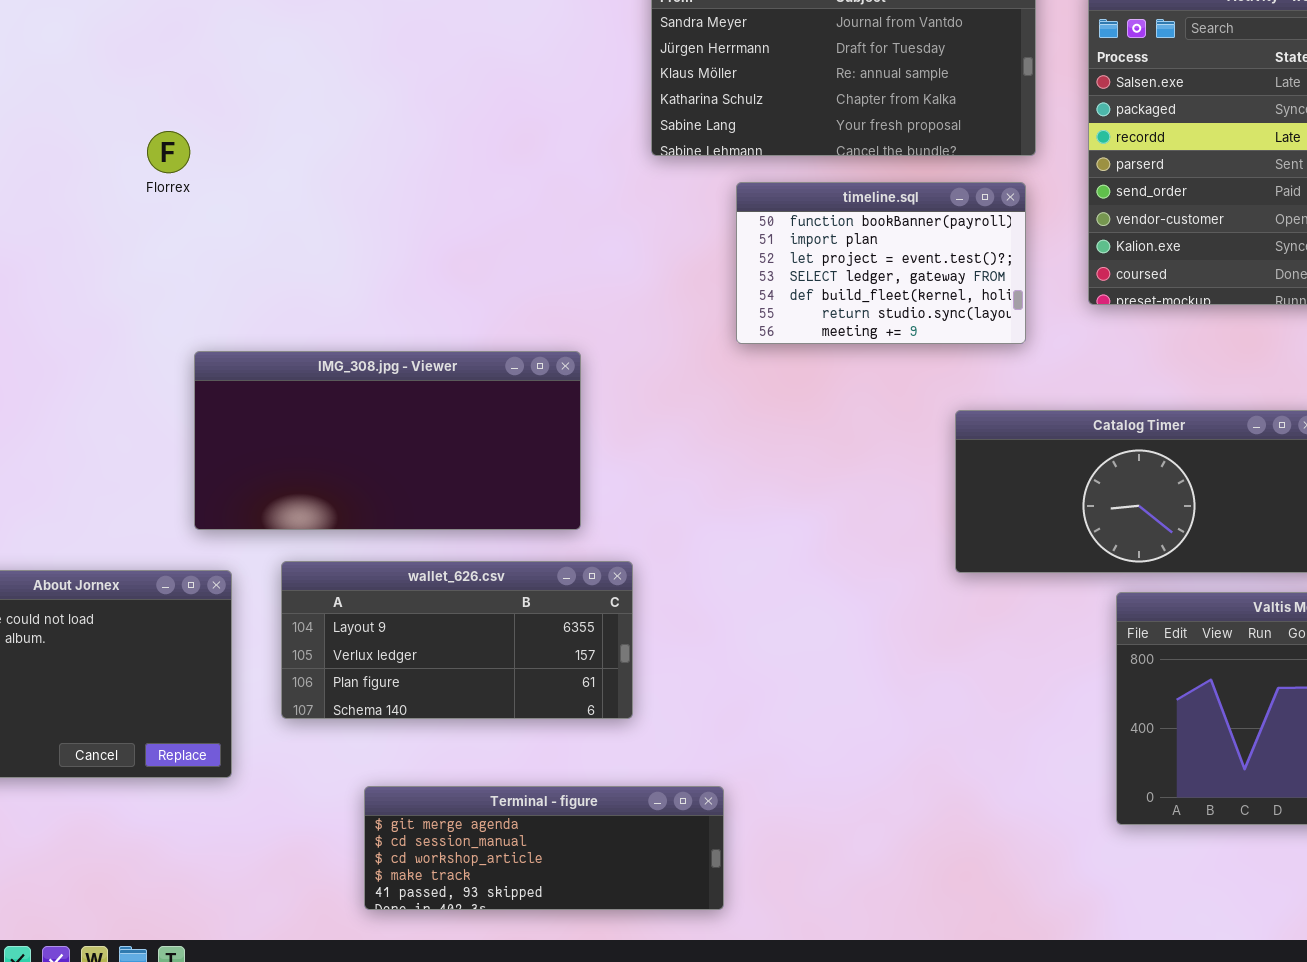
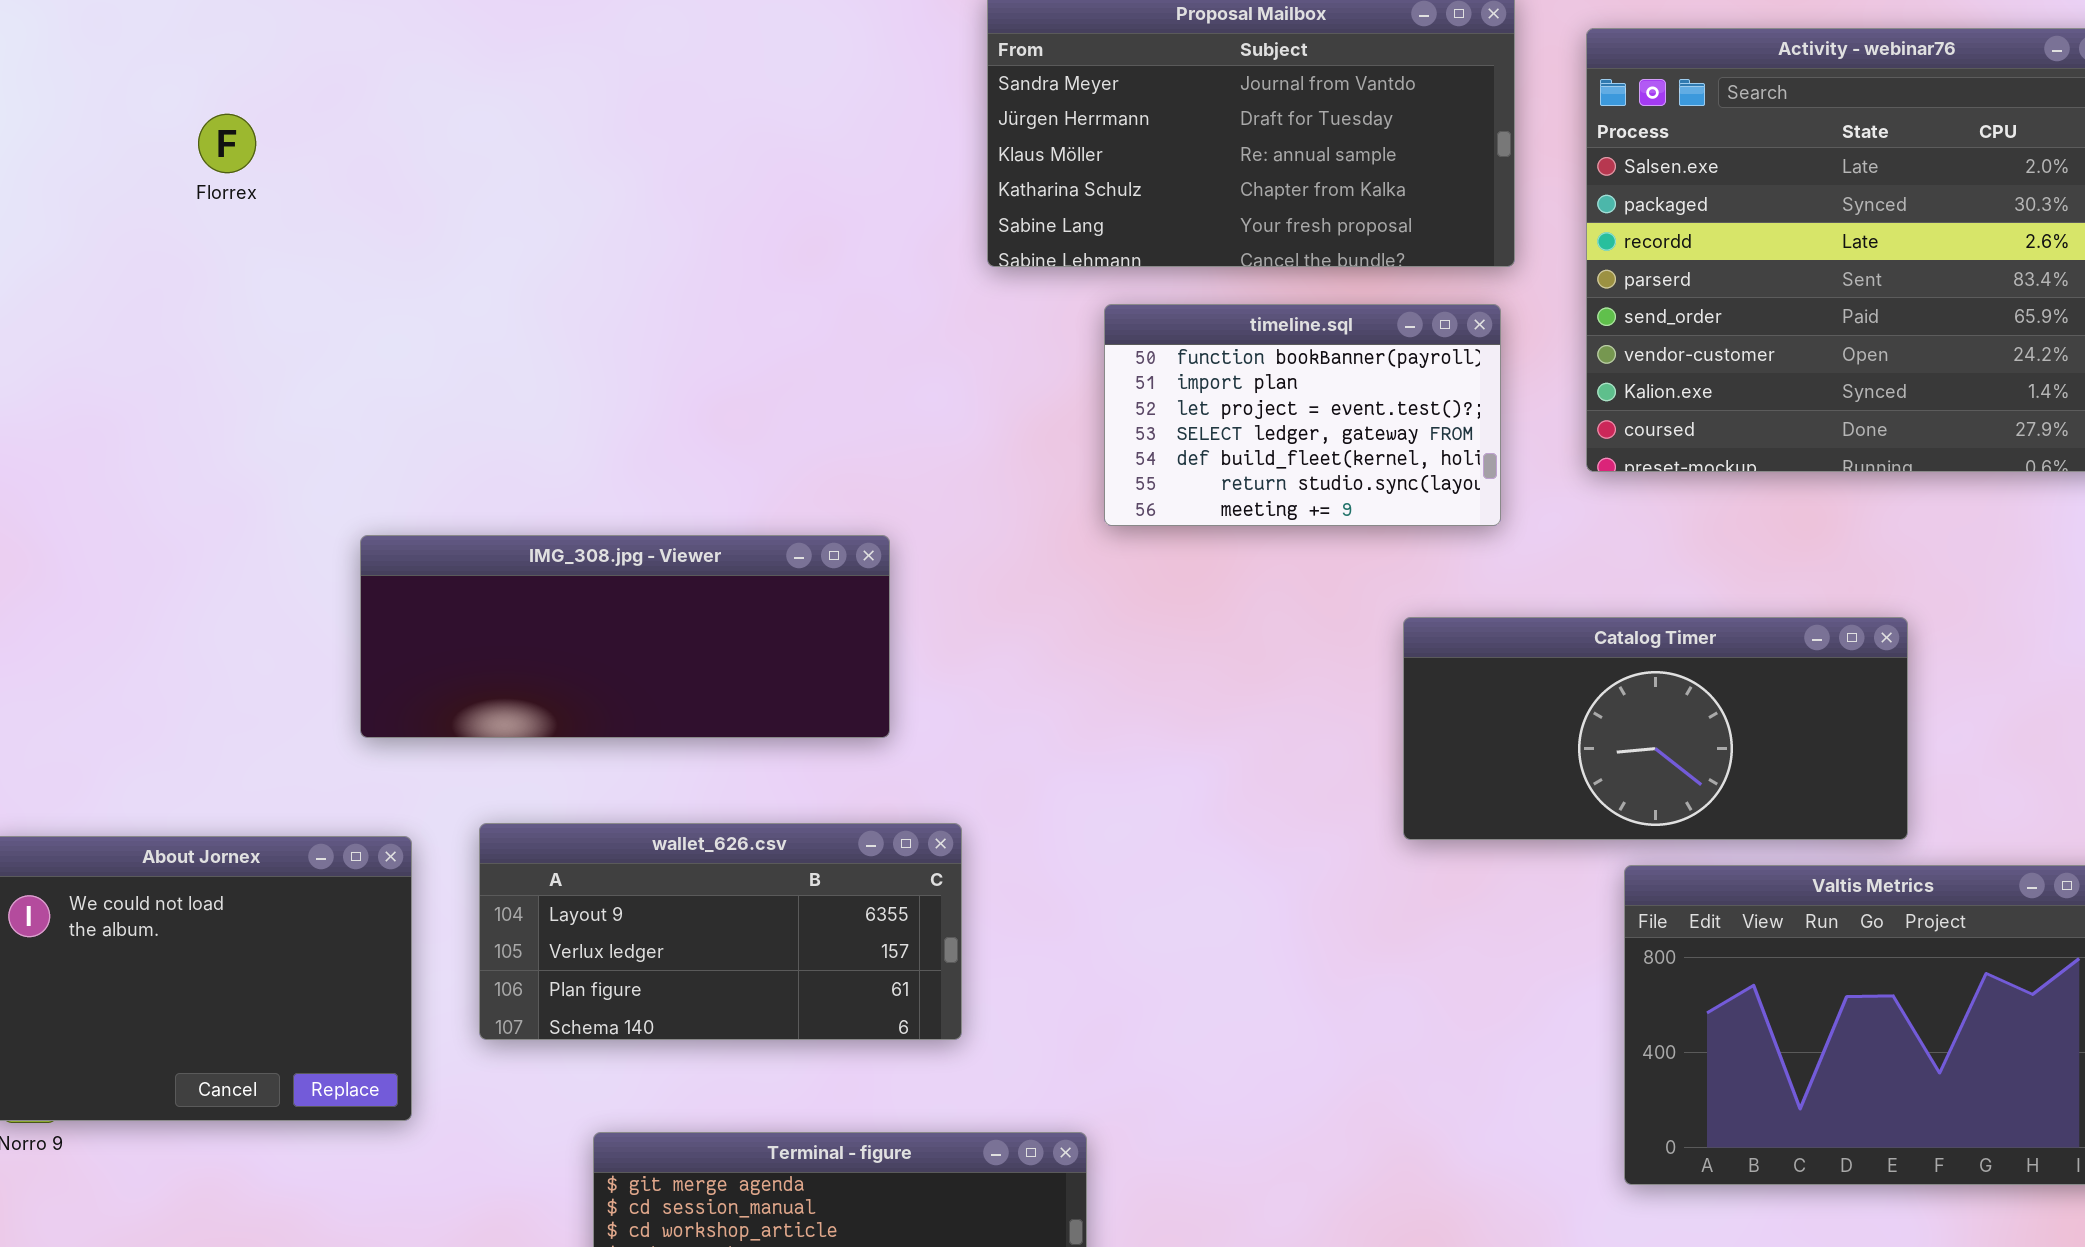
Florrex: [147,131,190,173] -> [198,114,256,173], moved
IMG_308.jpg - Viewer: [194,351,581,530] -> [360,535,890,738], resized

